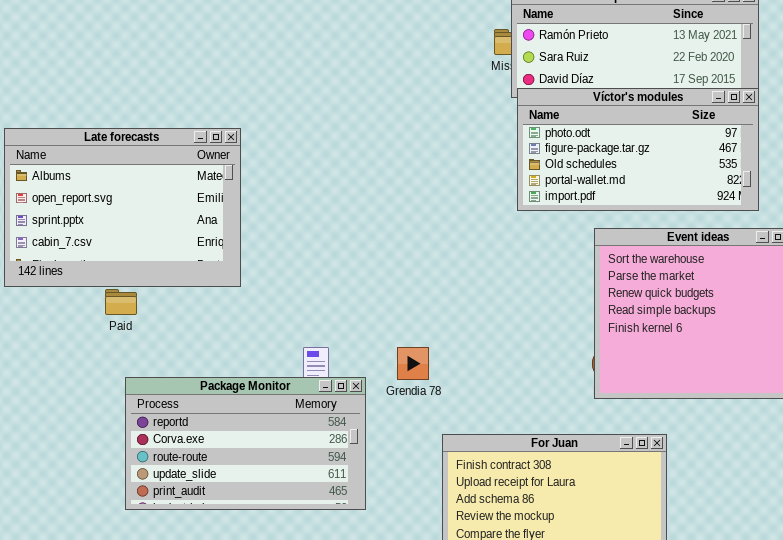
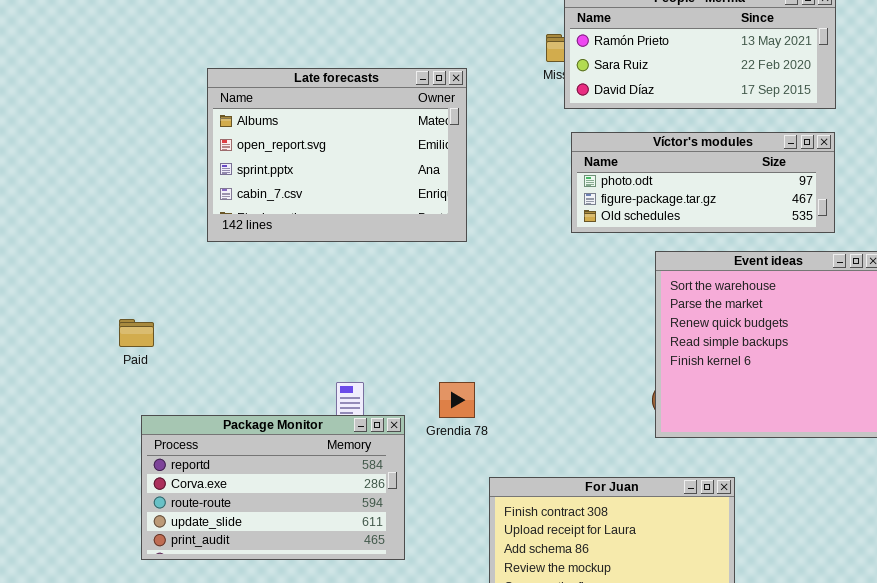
Víctor's modules: [517,88,759,211] -> [571,132,835,233], resized
Late forecasts: [4,128,241,287] -> [207,68,467,242], moved

